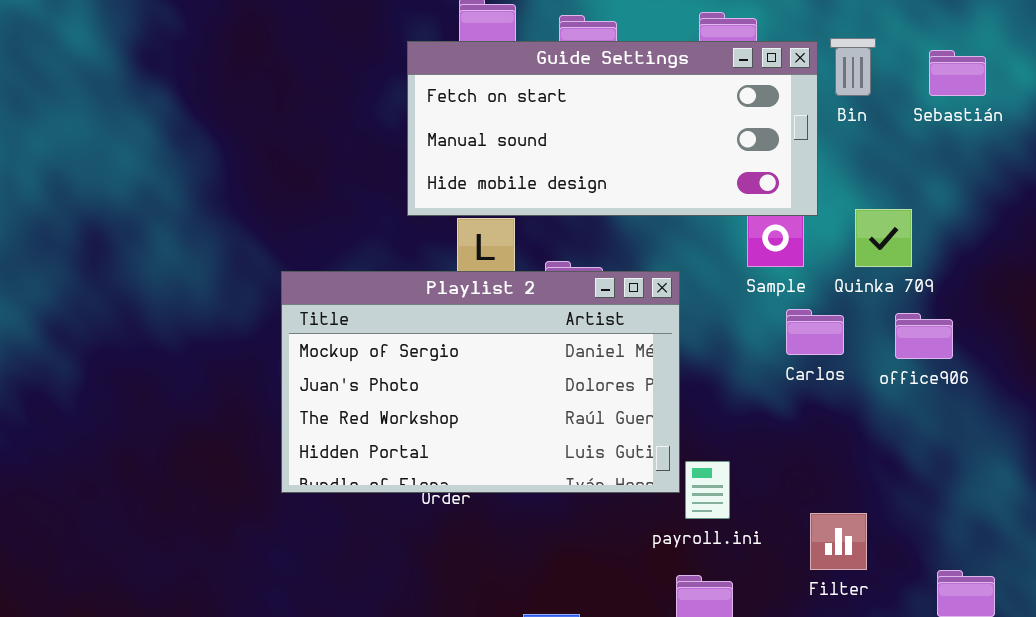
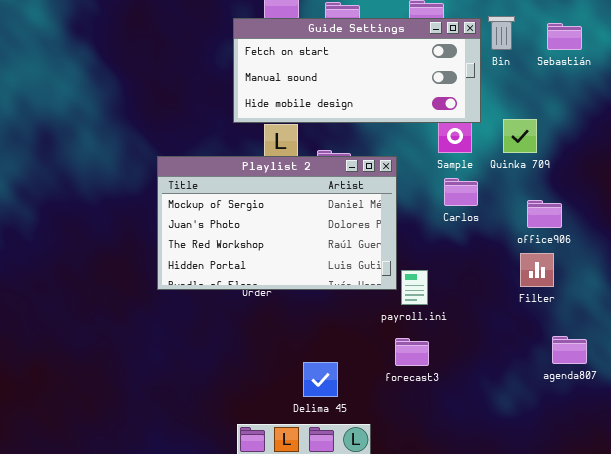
Carlos: [786,309,844,355] -> [444,178,478,206], moved
office906: [895,313,953,359] -> [527,200,562,228], moved
Filter: [810,513,867,570] -> [520,253,554,287], moved

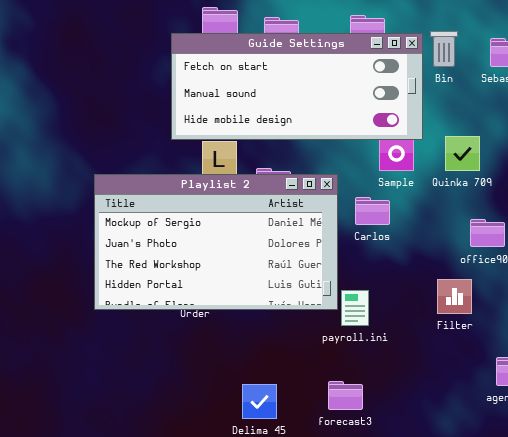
Carlos: [444,178,478,206] -> [355,197,390,225], moved
Filter: [520,253,554,287] -> [437,279,472,314], moved
forecast3: [395,338,429,366] -> [328,381,363,410], moved

